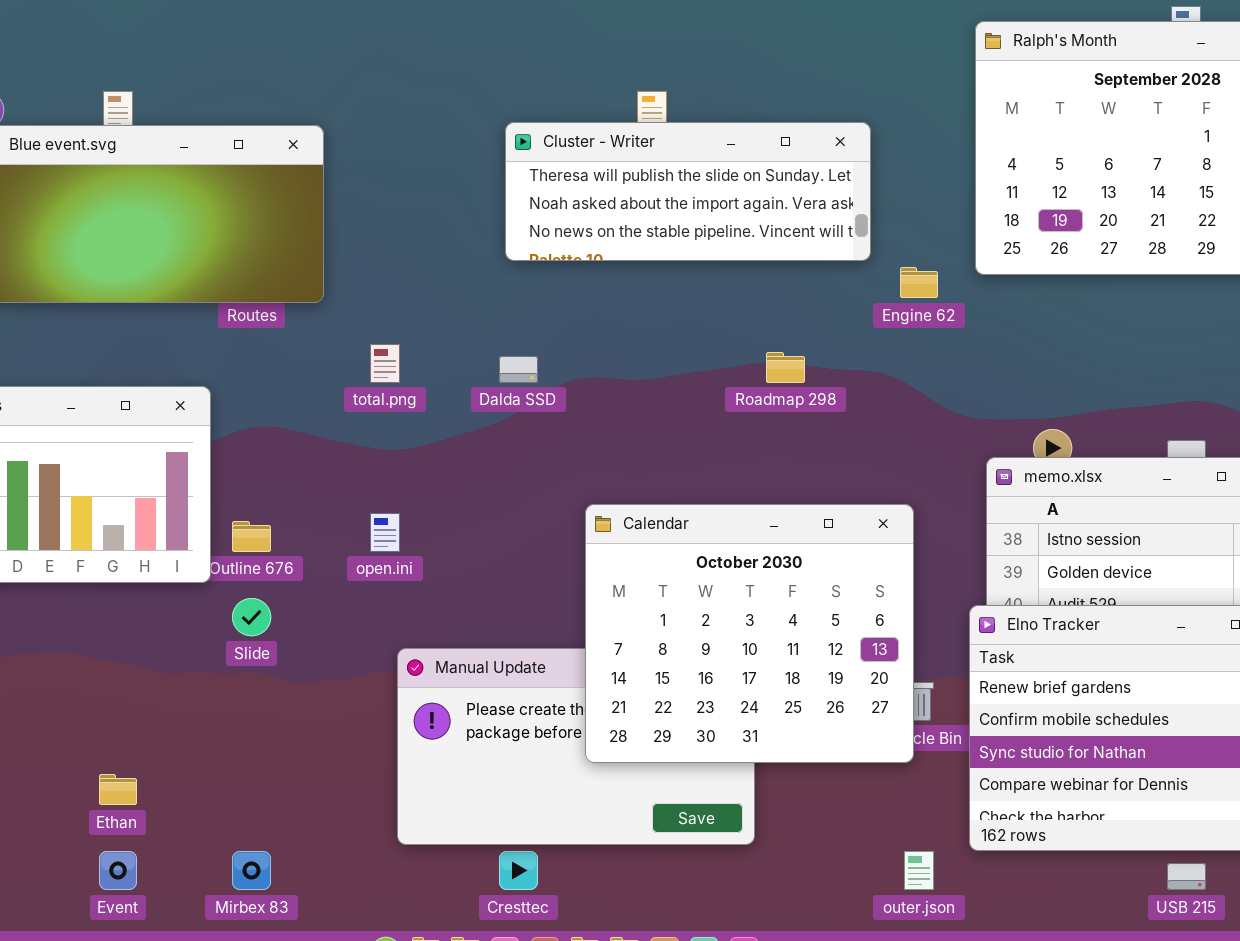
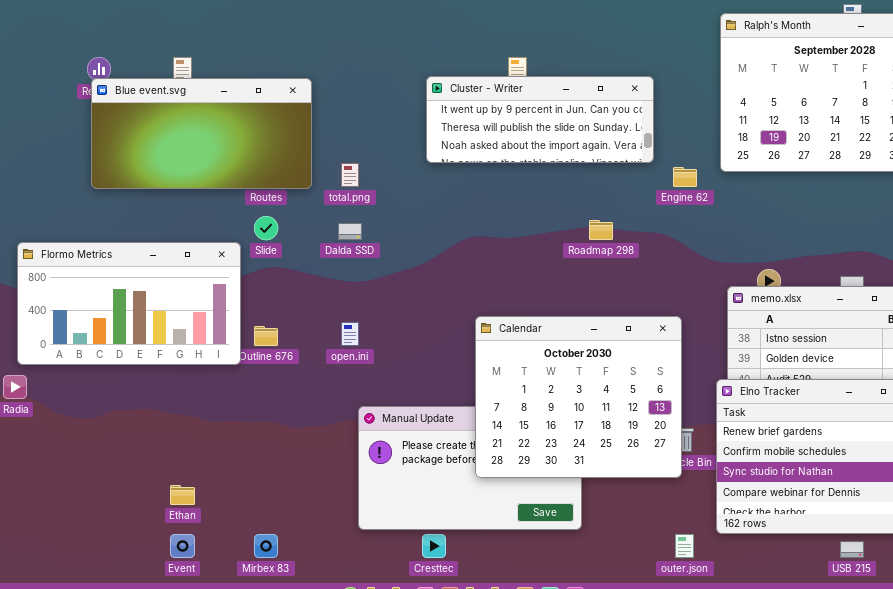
Cluster - Writer: [505,122,871,261] -> [426,76,654,163], scrolled up 1 row
total.png: [370,344,400,383] -> [341,163,359,187], moved
Dalda SSD: [499,356,538,383] -> [338,223,362,240], moved
Slide: [232,598,271,636] -> [254,216,278,240], moved

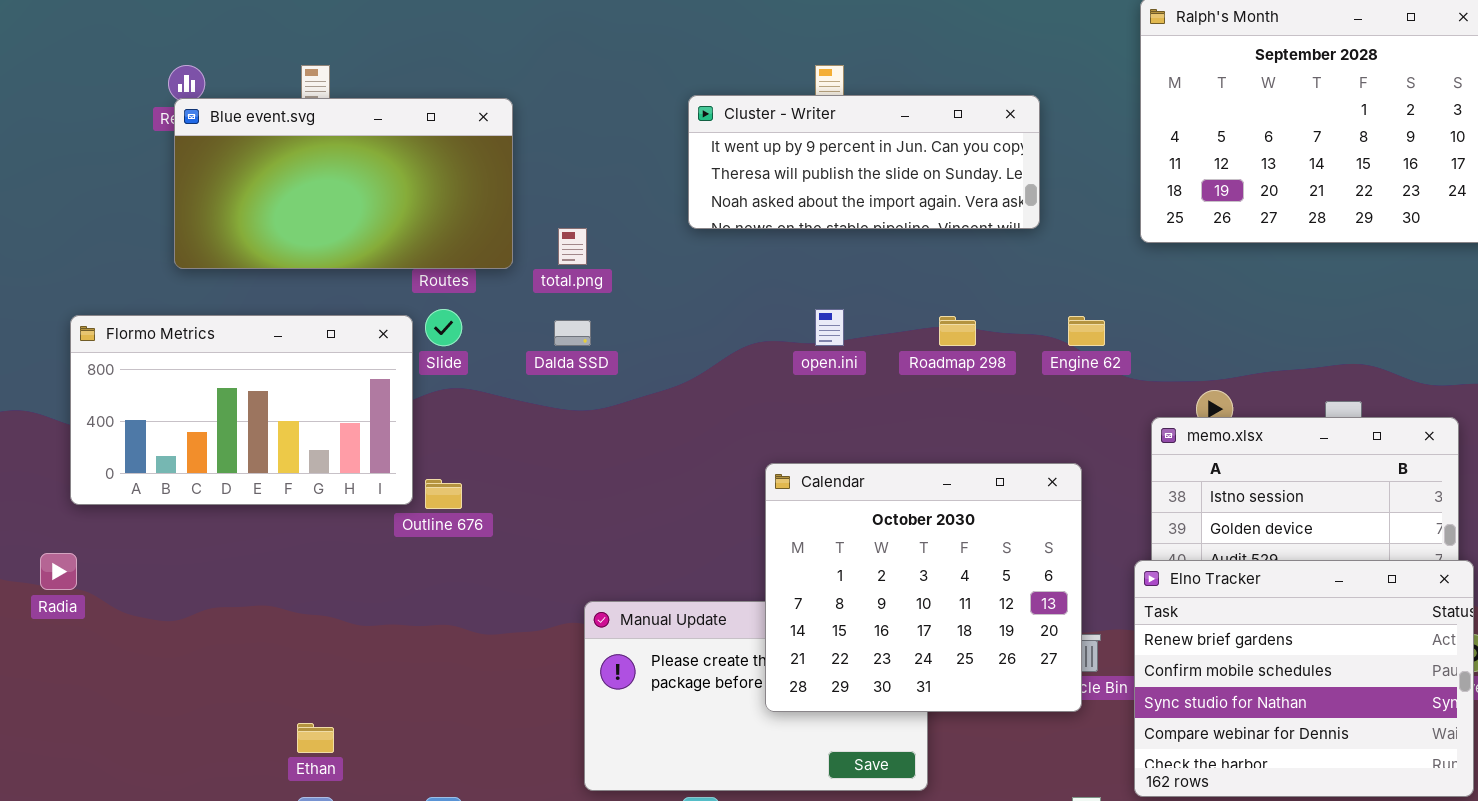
Engine 62: [673,167,697,187] -> [1068,316,1105,346], moved
Flormo Metrics: [17,242,241,365] -> [70,315,413,505], moved
open.ini: [341,322,359,346] -> [815,309,844,346], moved

